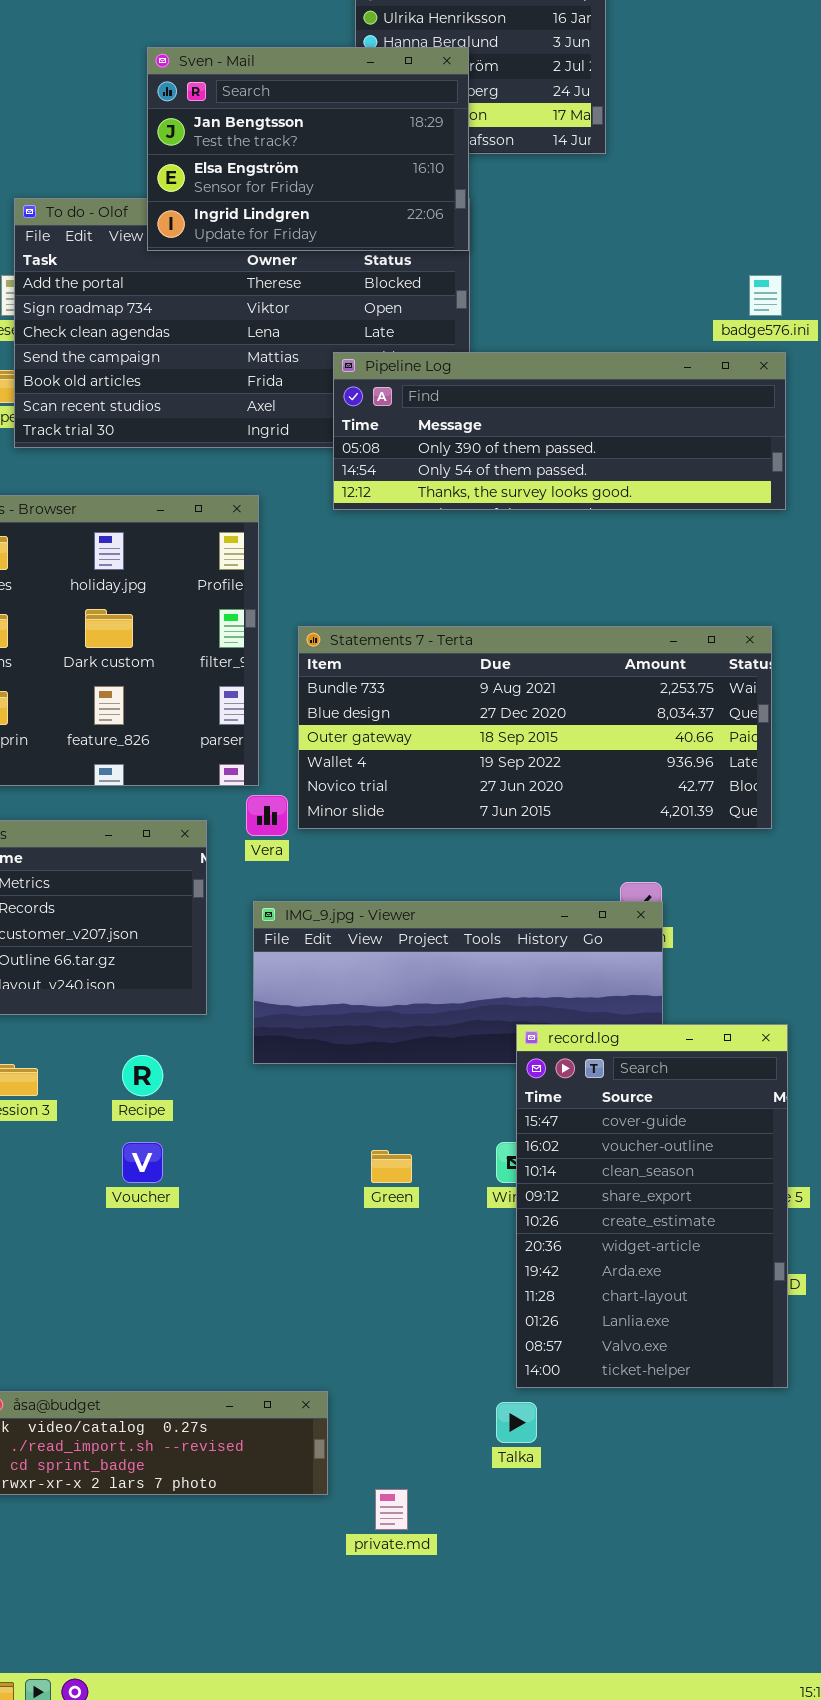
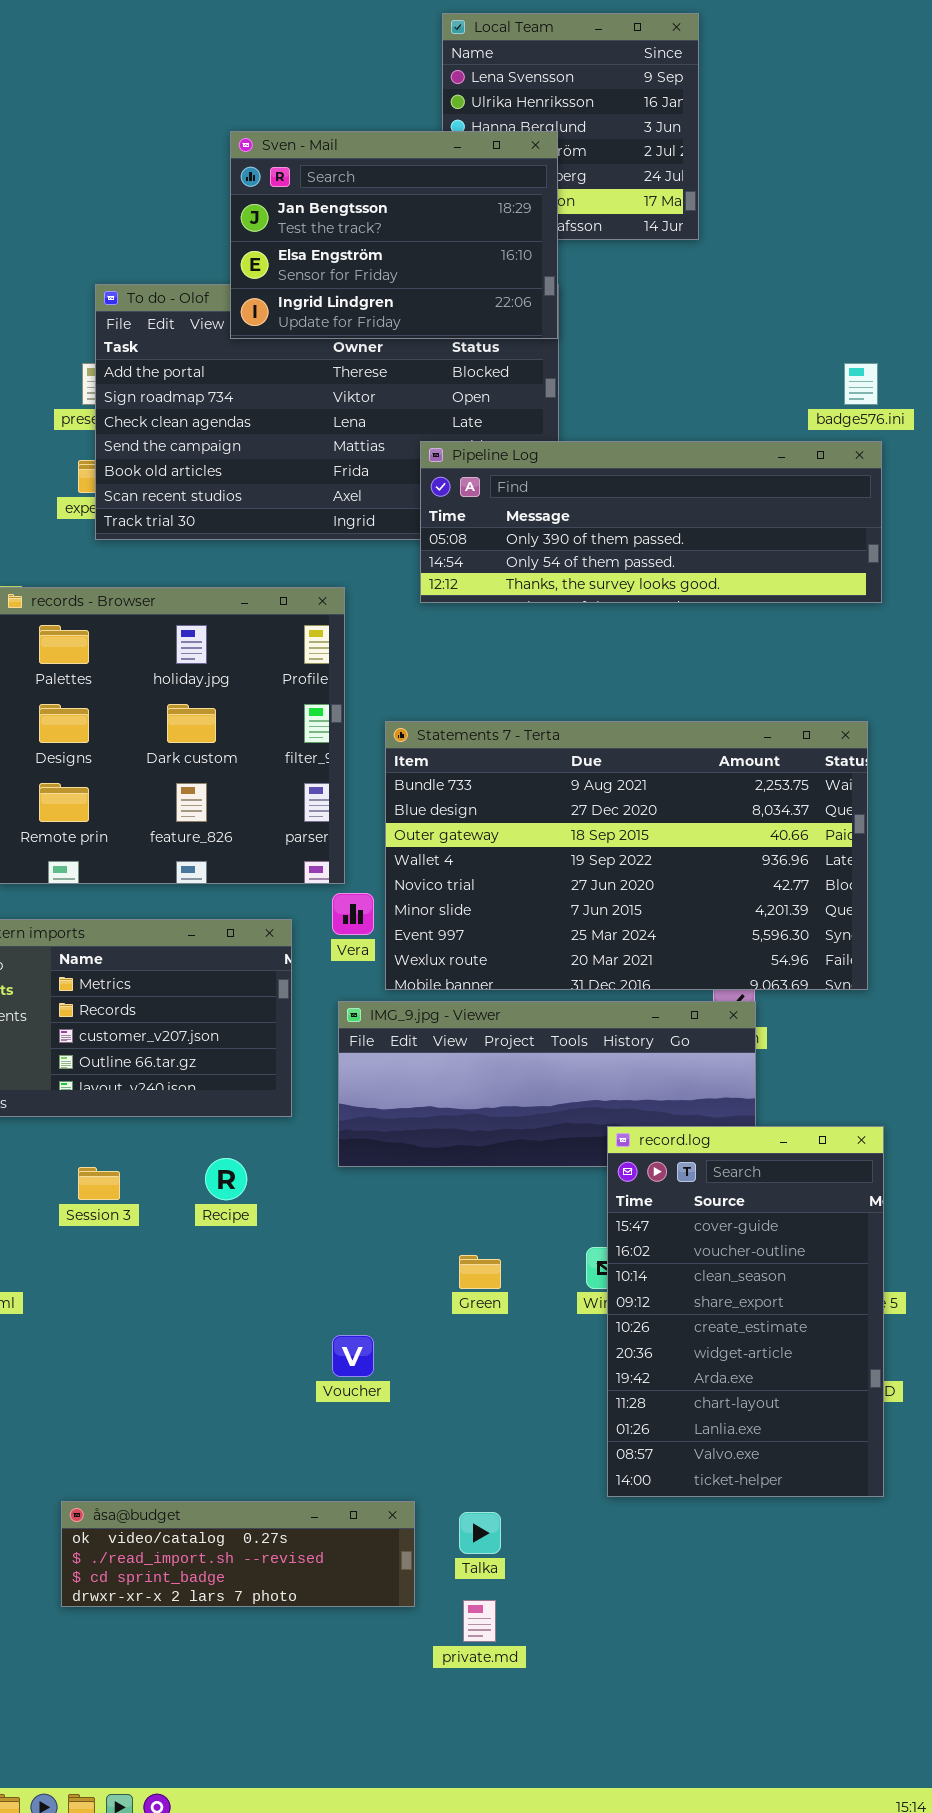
Statements 7 - Terta: [298,626,772,829] -> [385,721,868,990], resized
Voucher: [122,1142,163,1183] -> [332,1335,374,1377], moved
Talka: [496,1402,537,1443] -> [459,1512,501,1554], moved

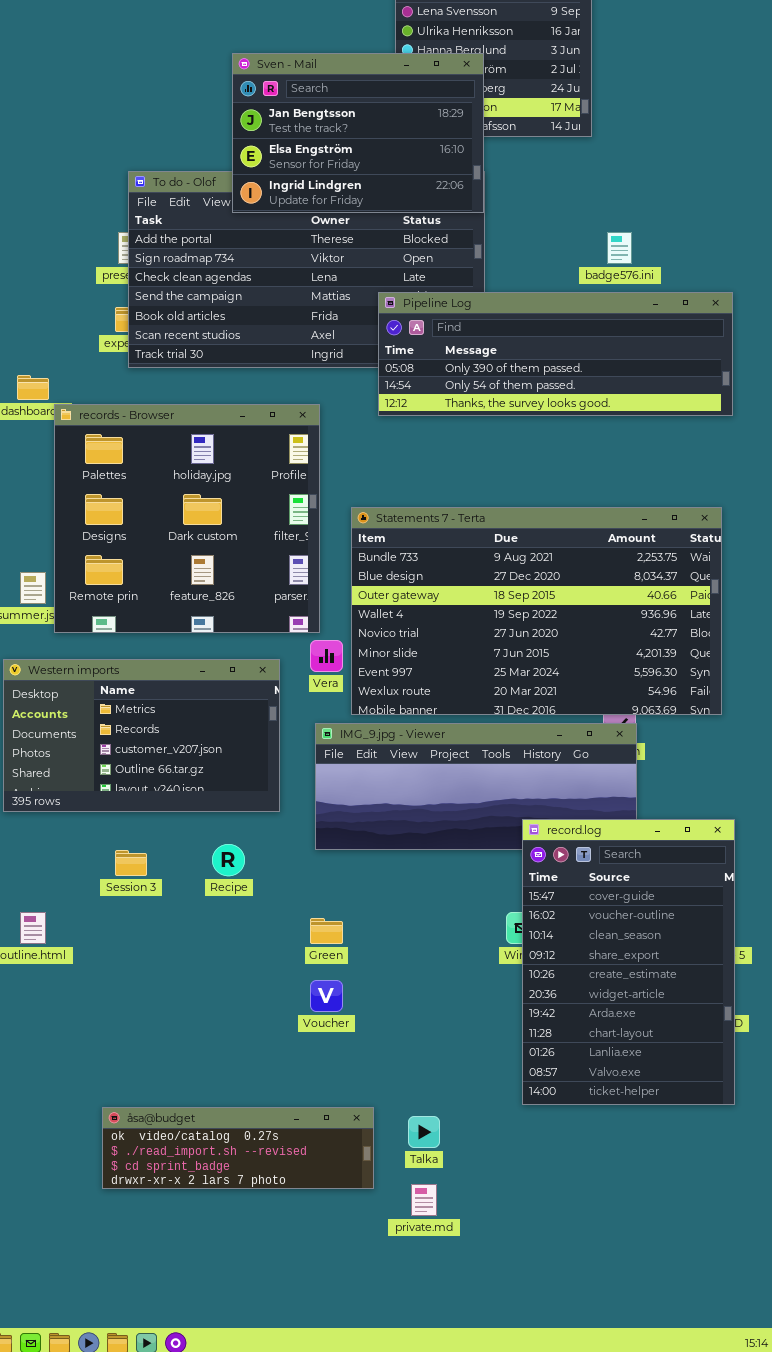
badge576.ini: [844,363,878,405] -> [607,232,632,264], moved
Green: [459,1255,501,1289] -> [310,918,343,944], moved

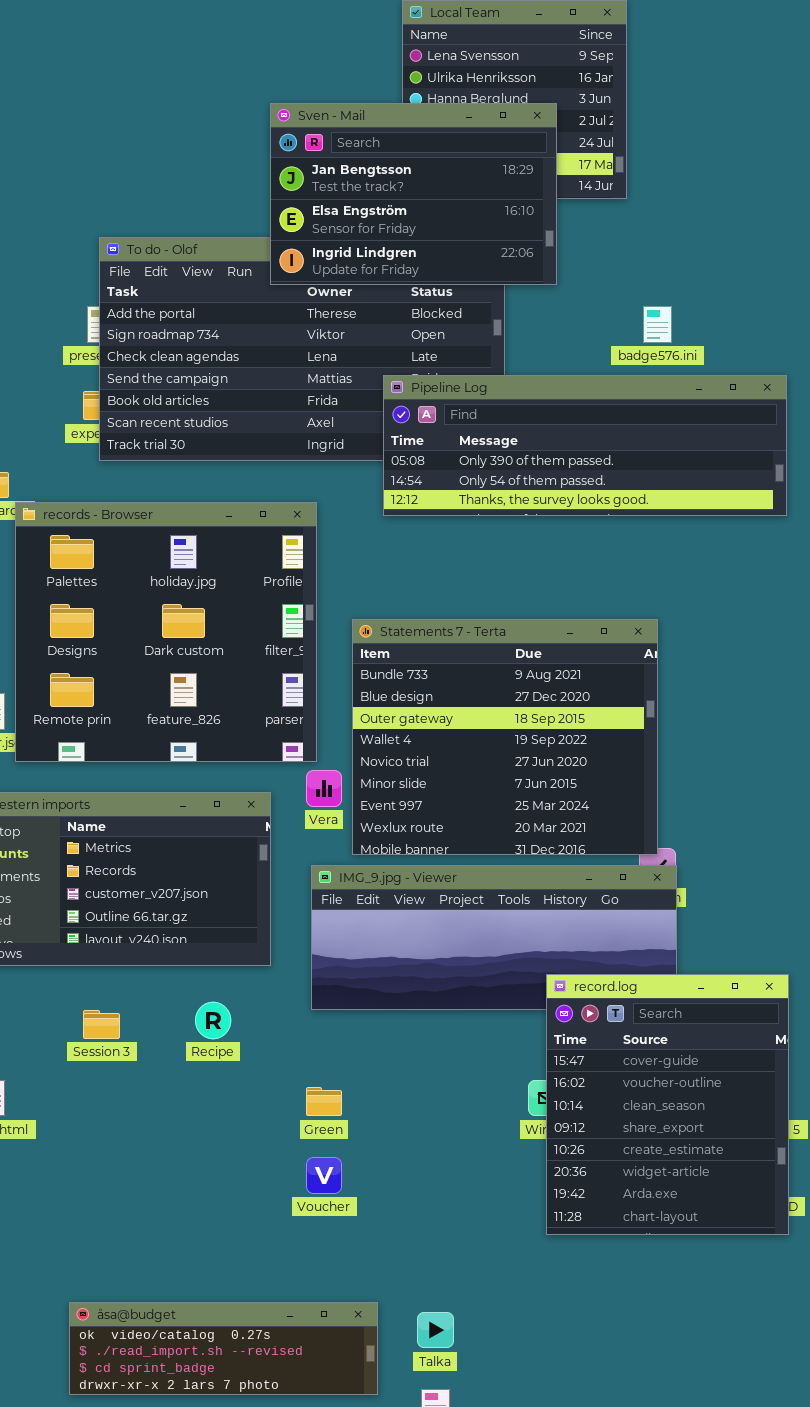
Sven - Mail: [232,53,484,213] -> [270,103,557,285], moved
Statements 7 - Terta: [351,507,722,715] -> [352,619,658,855], resized
record.log: [522,819,735,1105] -> [546,974,789,1235], resized

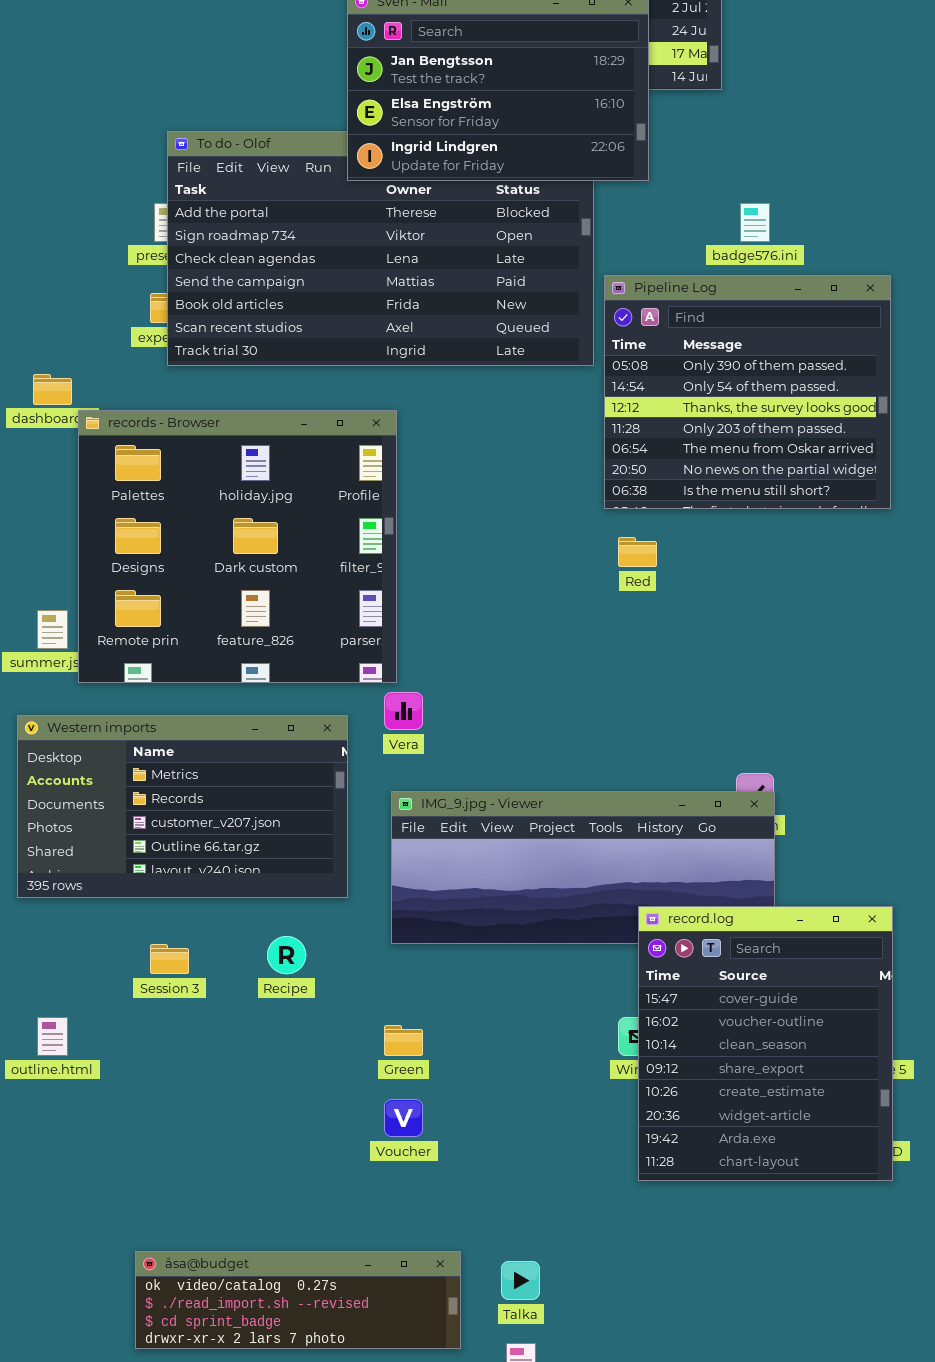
Pipeline Log: [383,375,787,516] -> [604,275,891,509], resized
Statements 7 - Terta: [352,619,658,855] -> none, closed

